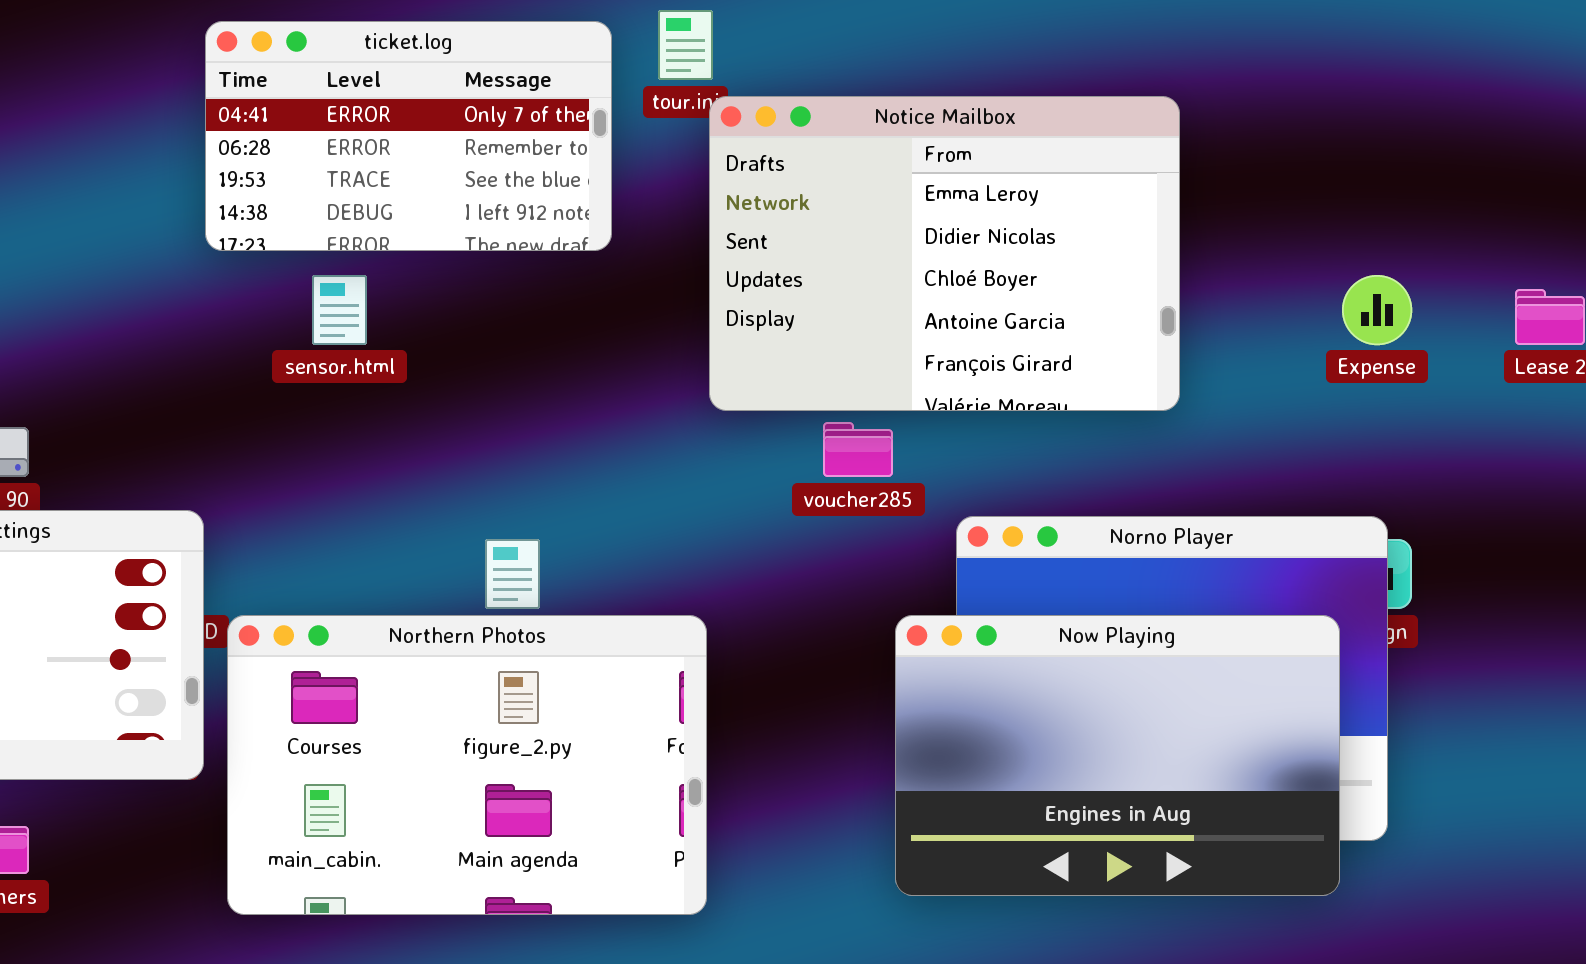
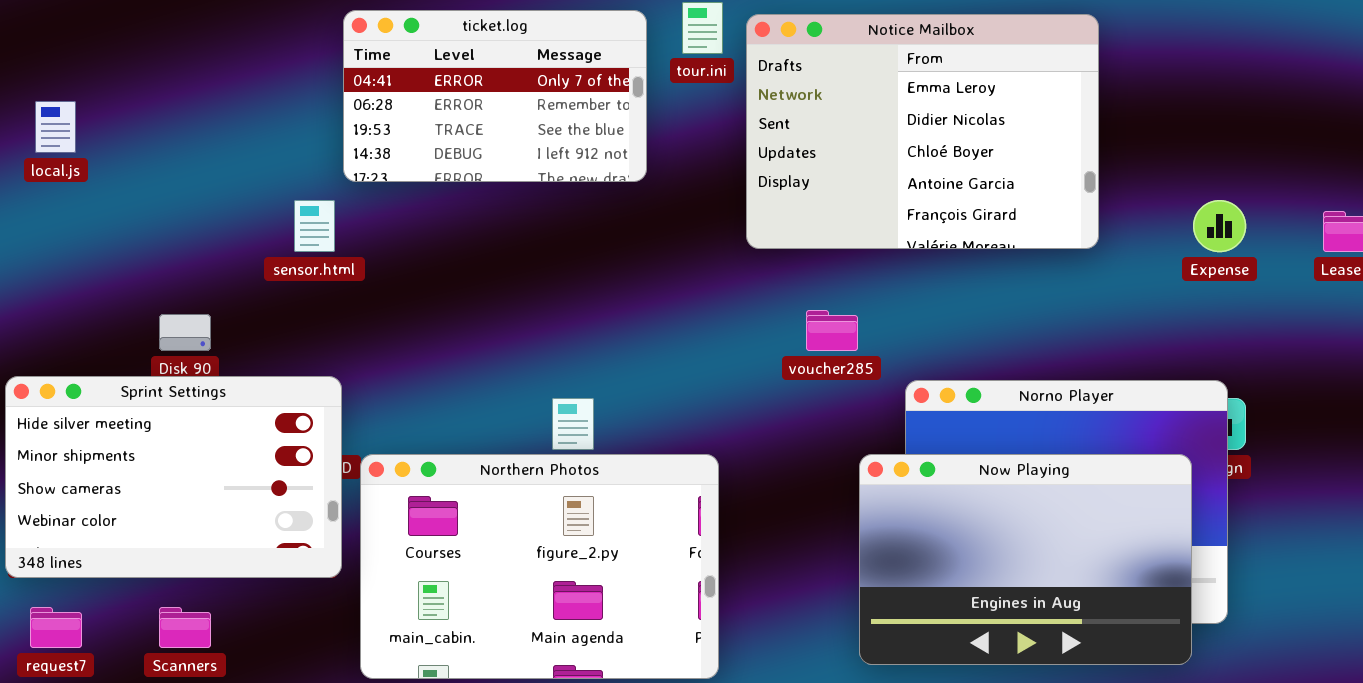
Notice Mailbox: [709,96,1180,411] -> [746,14,1099,249], moved
sensor.html: [312,275,367,345] -> [294,200,335,252], moved

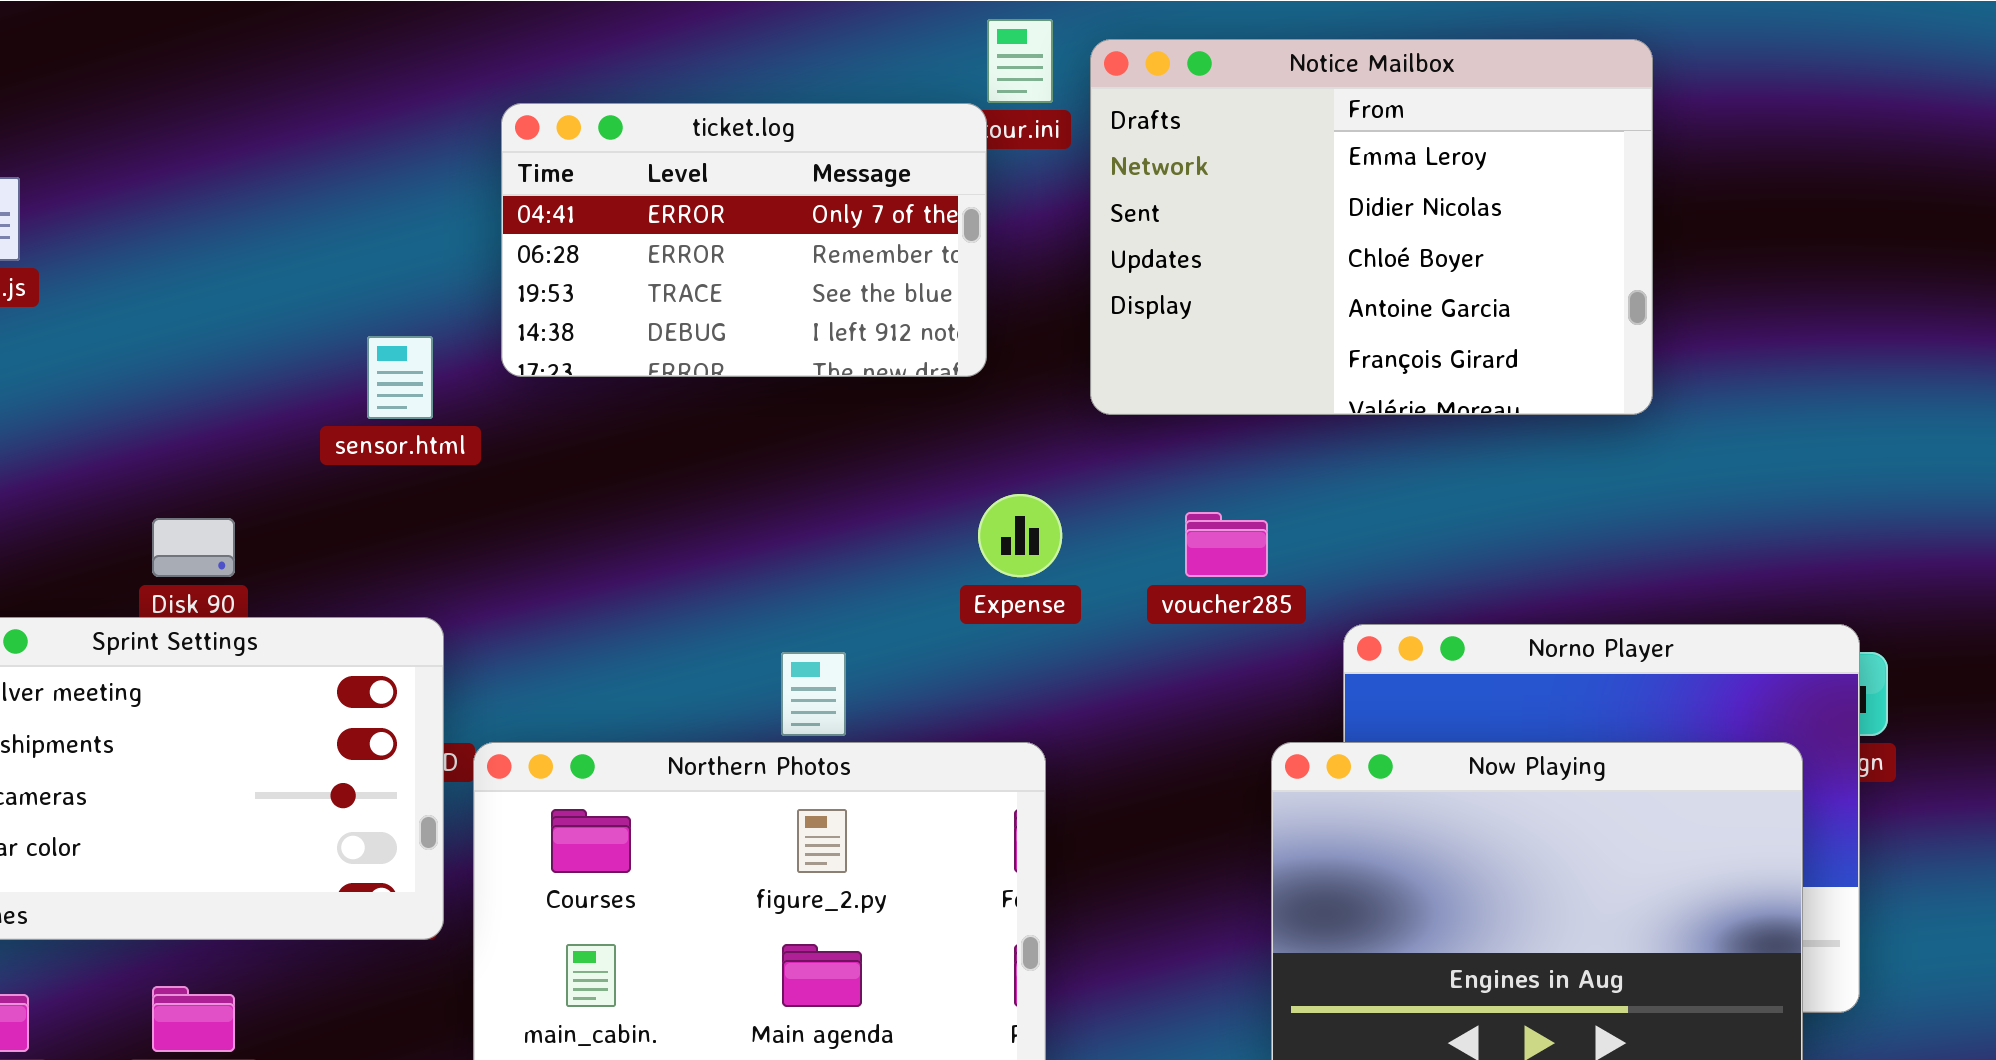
ticket.log: [343,10,647,182] -> [501,103,987,377], moved
Expense: [1193,200,1246,252] -> [978,494,1062,577], moved

